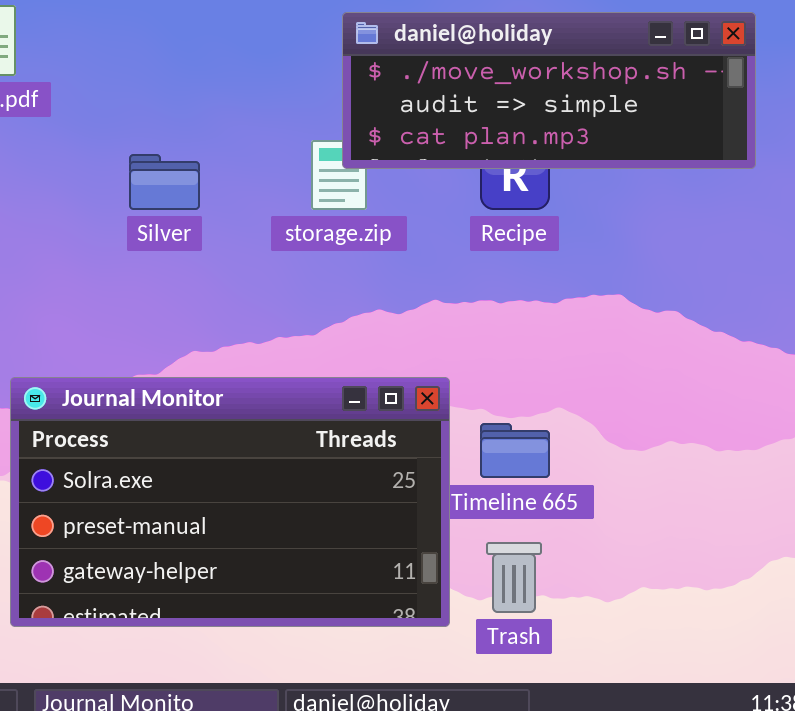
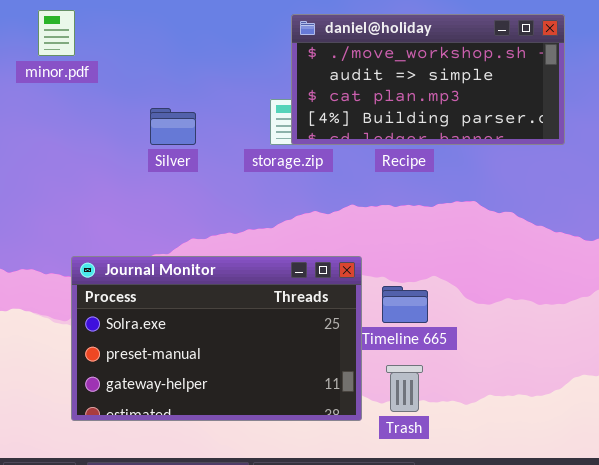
daniel@holiday: [342,12,756,169] -> [291,14,565,145], resized

